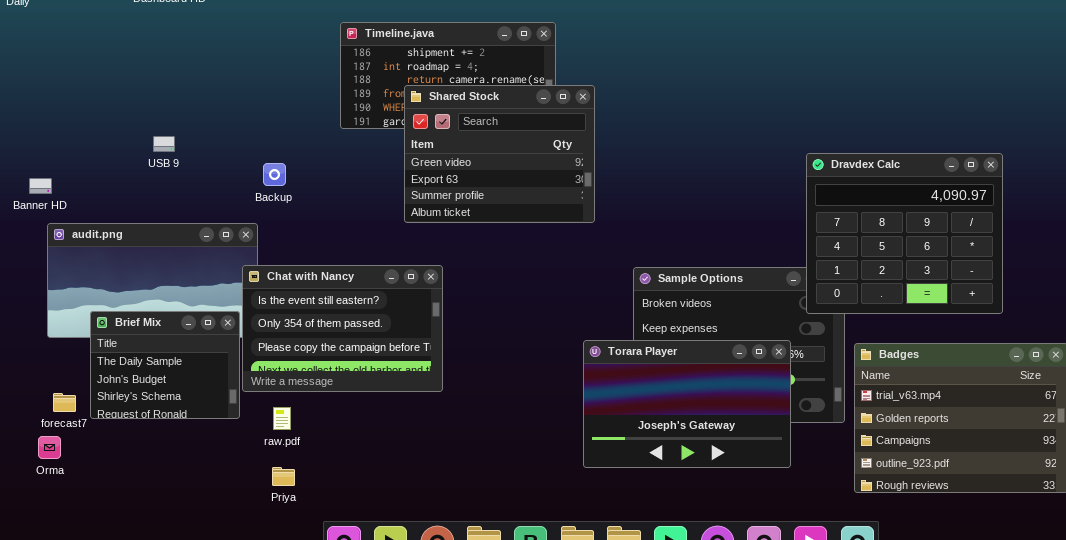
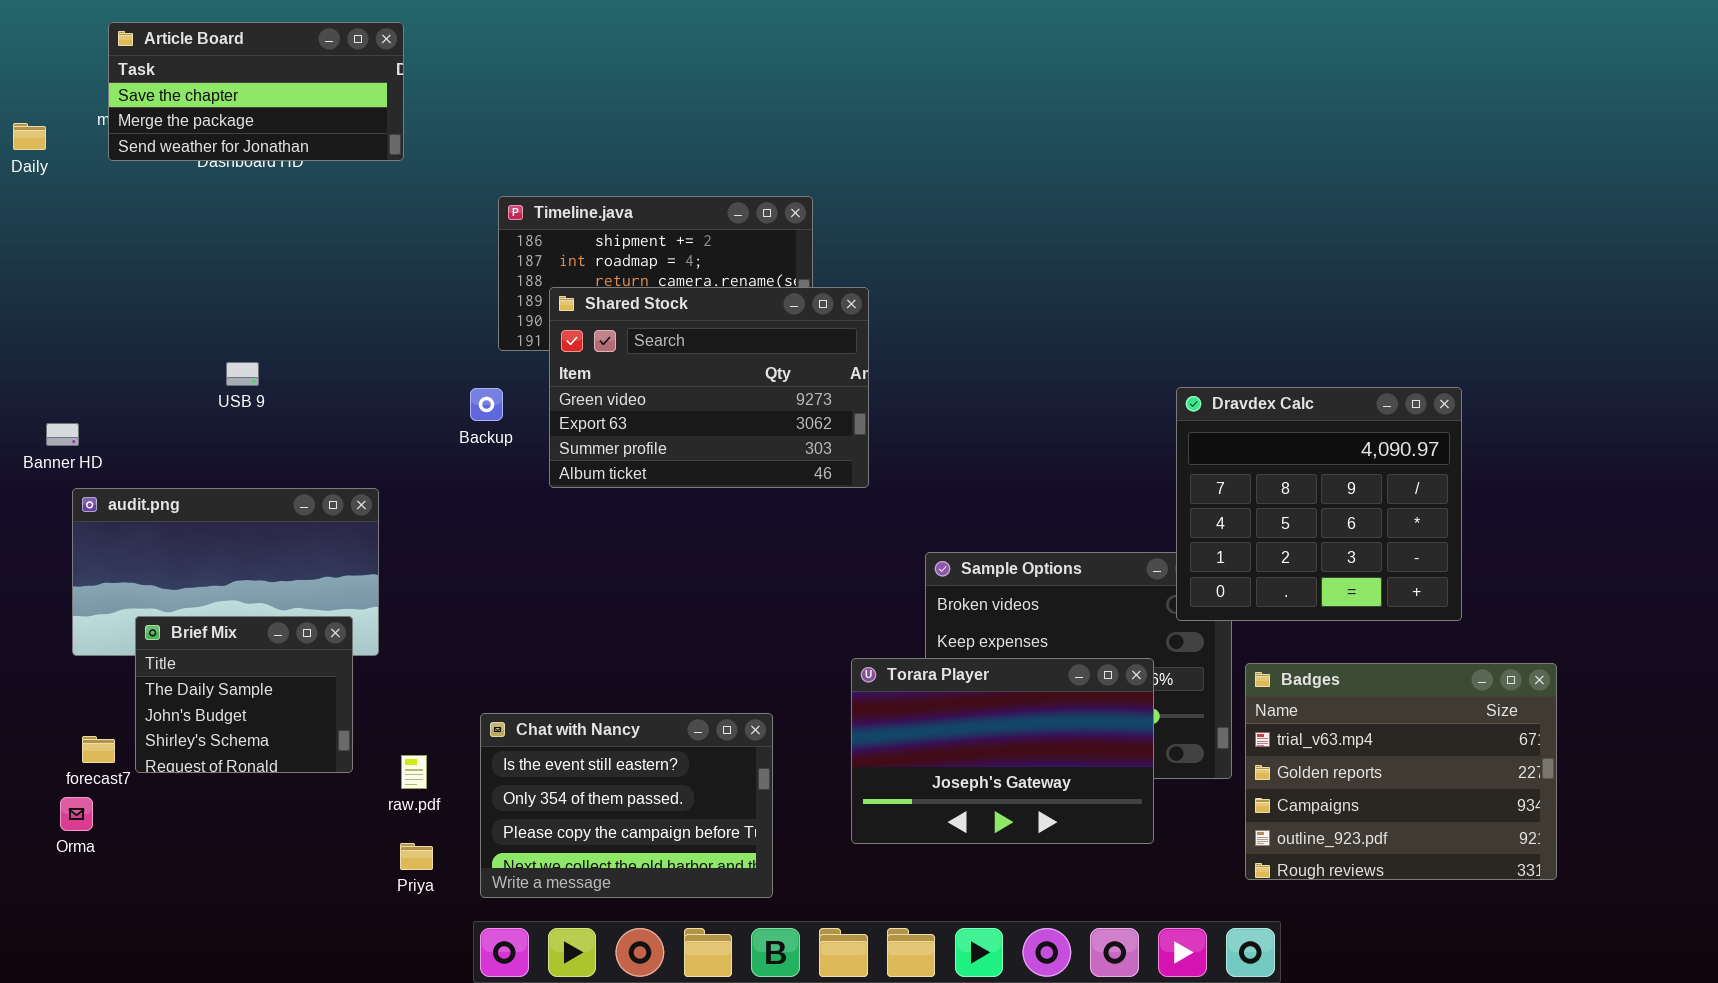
Shared Stock: [404,85,595,223] -> [549,287,869,488], resized
Backup: [263,163,286,186] -> [470,388,503,421], moved
Chat with Nancy: [242,265,443,392] -> [480,713,773,898], moved

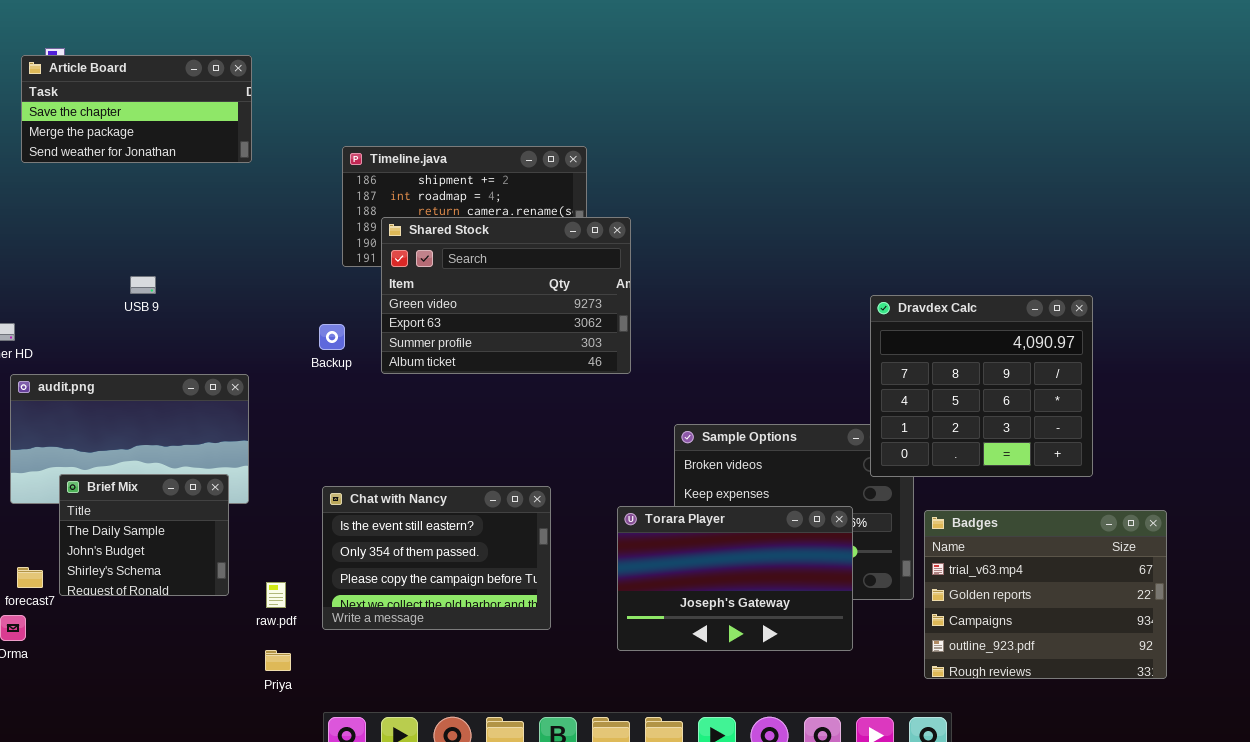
Article Board: [108,22,404,161] -> [21,55,252,163], moved
Backup: [470,388,503,421] -> [319,324,345,350], moved
Chat with Nancy: [480,713,773,898] -> [322,486,551,630], moved

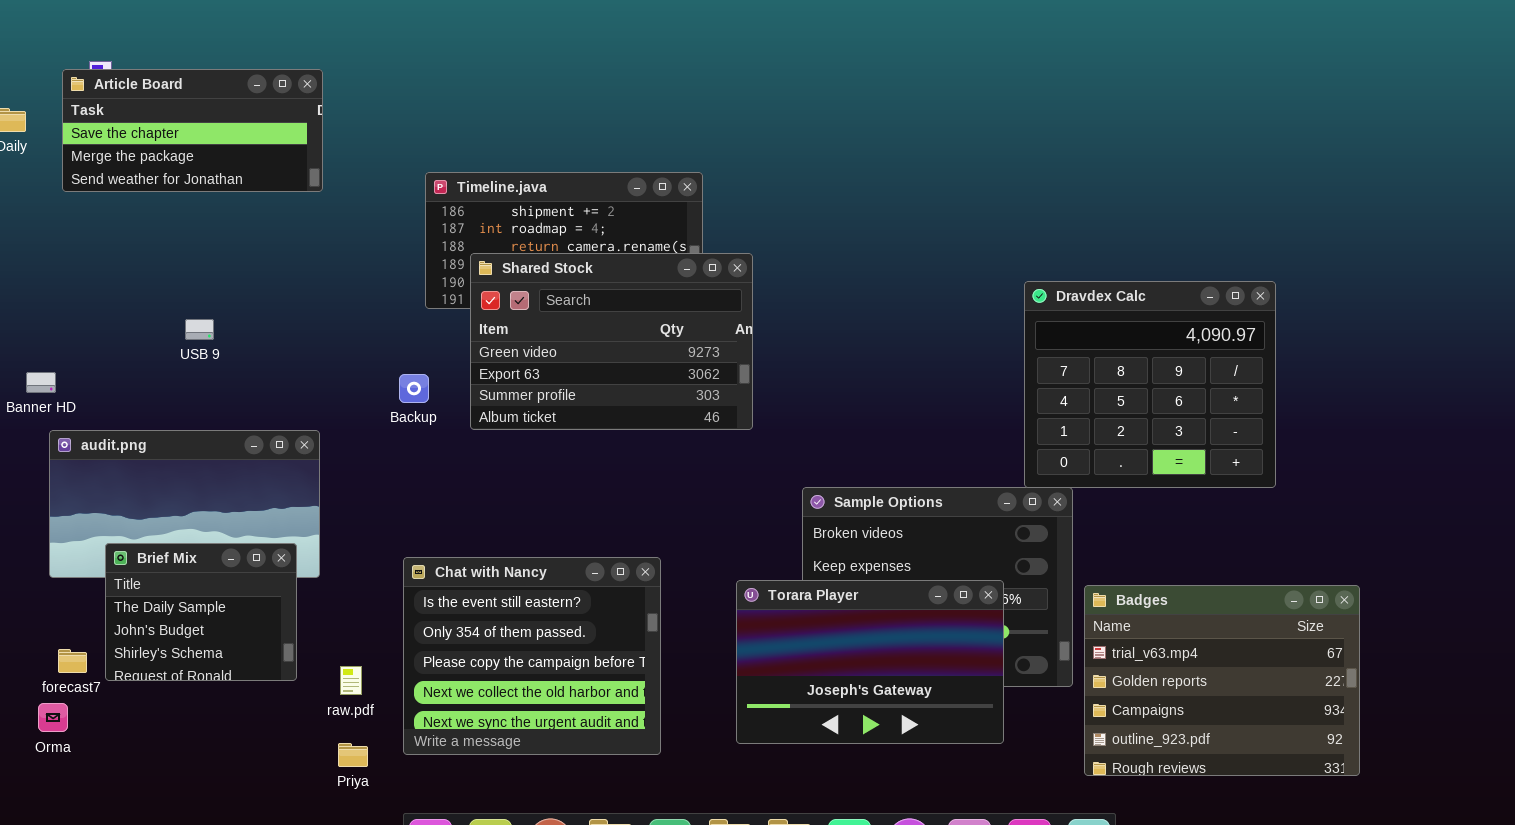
Dravdex Calc: [870,295,1093,477] -> [1024,281,1276,488], moved
Chat with Nancy: [322,486,551,630] -> [403,557,661,755], resized

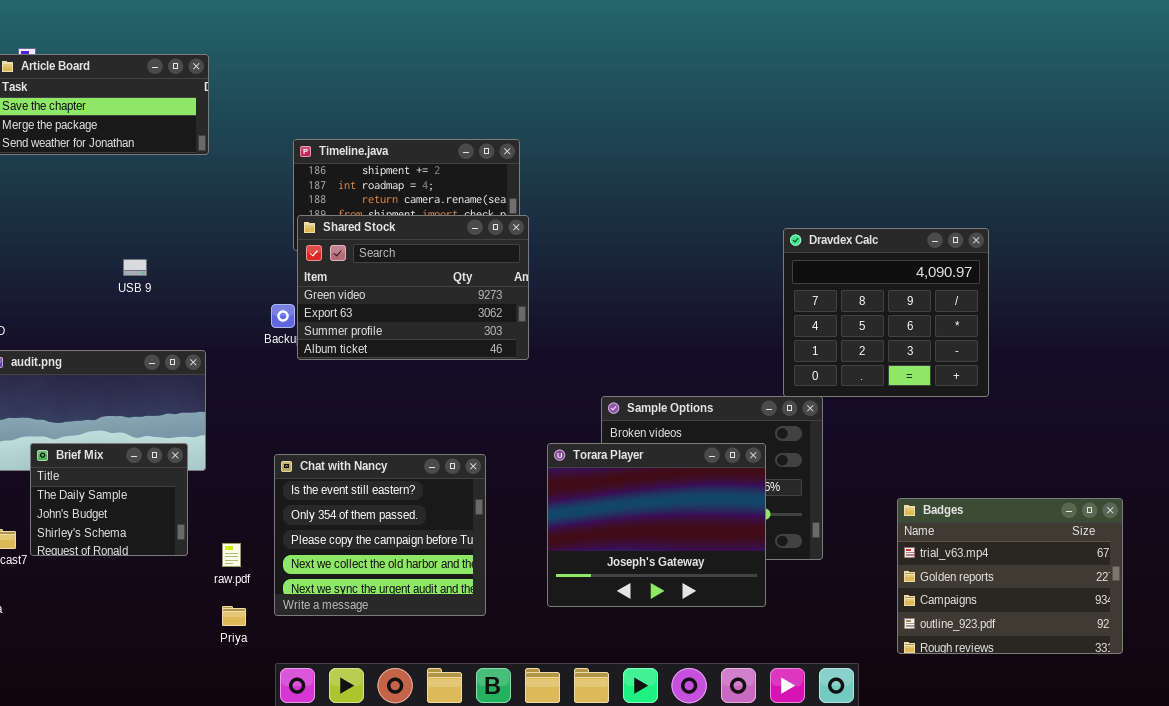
Shared Stock: [470,253,753,430] -> [297,215,529,360], moved
USB 9: [185,319,214,340] -> [123,259,147,276], moved
Torara Player: [736,580,1004,744] -> [547,443,766,607], resized
Badges: [1084,585,1360,776] -> [897,498,1123,654], moved

